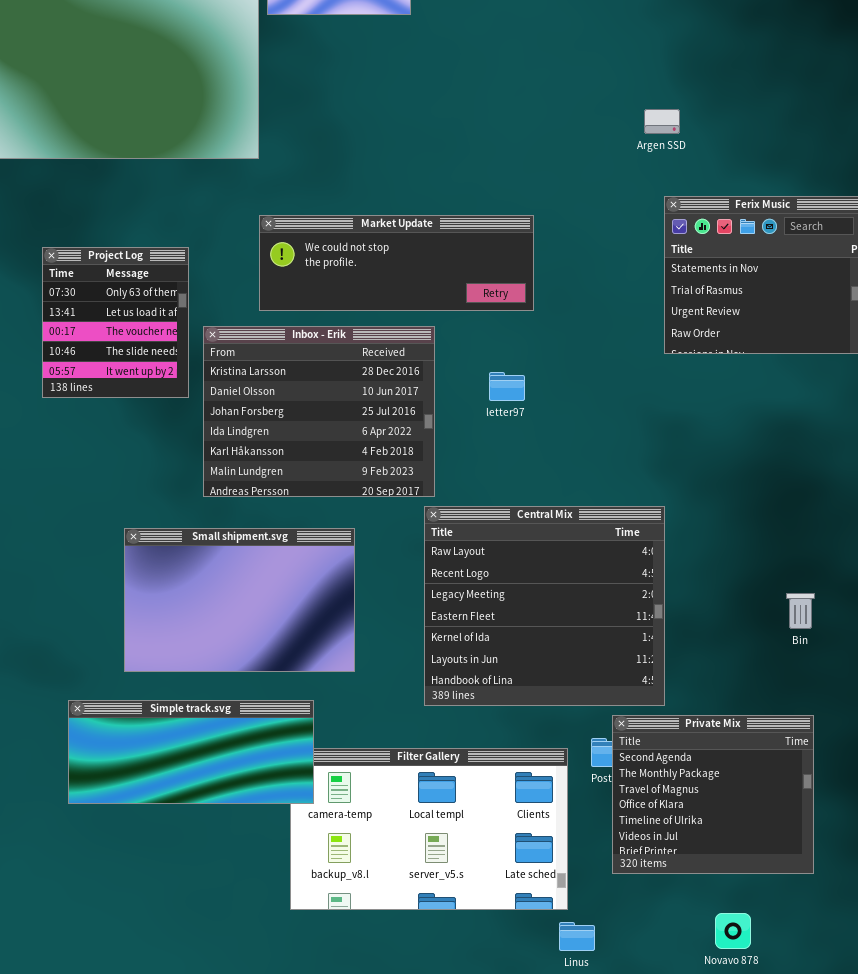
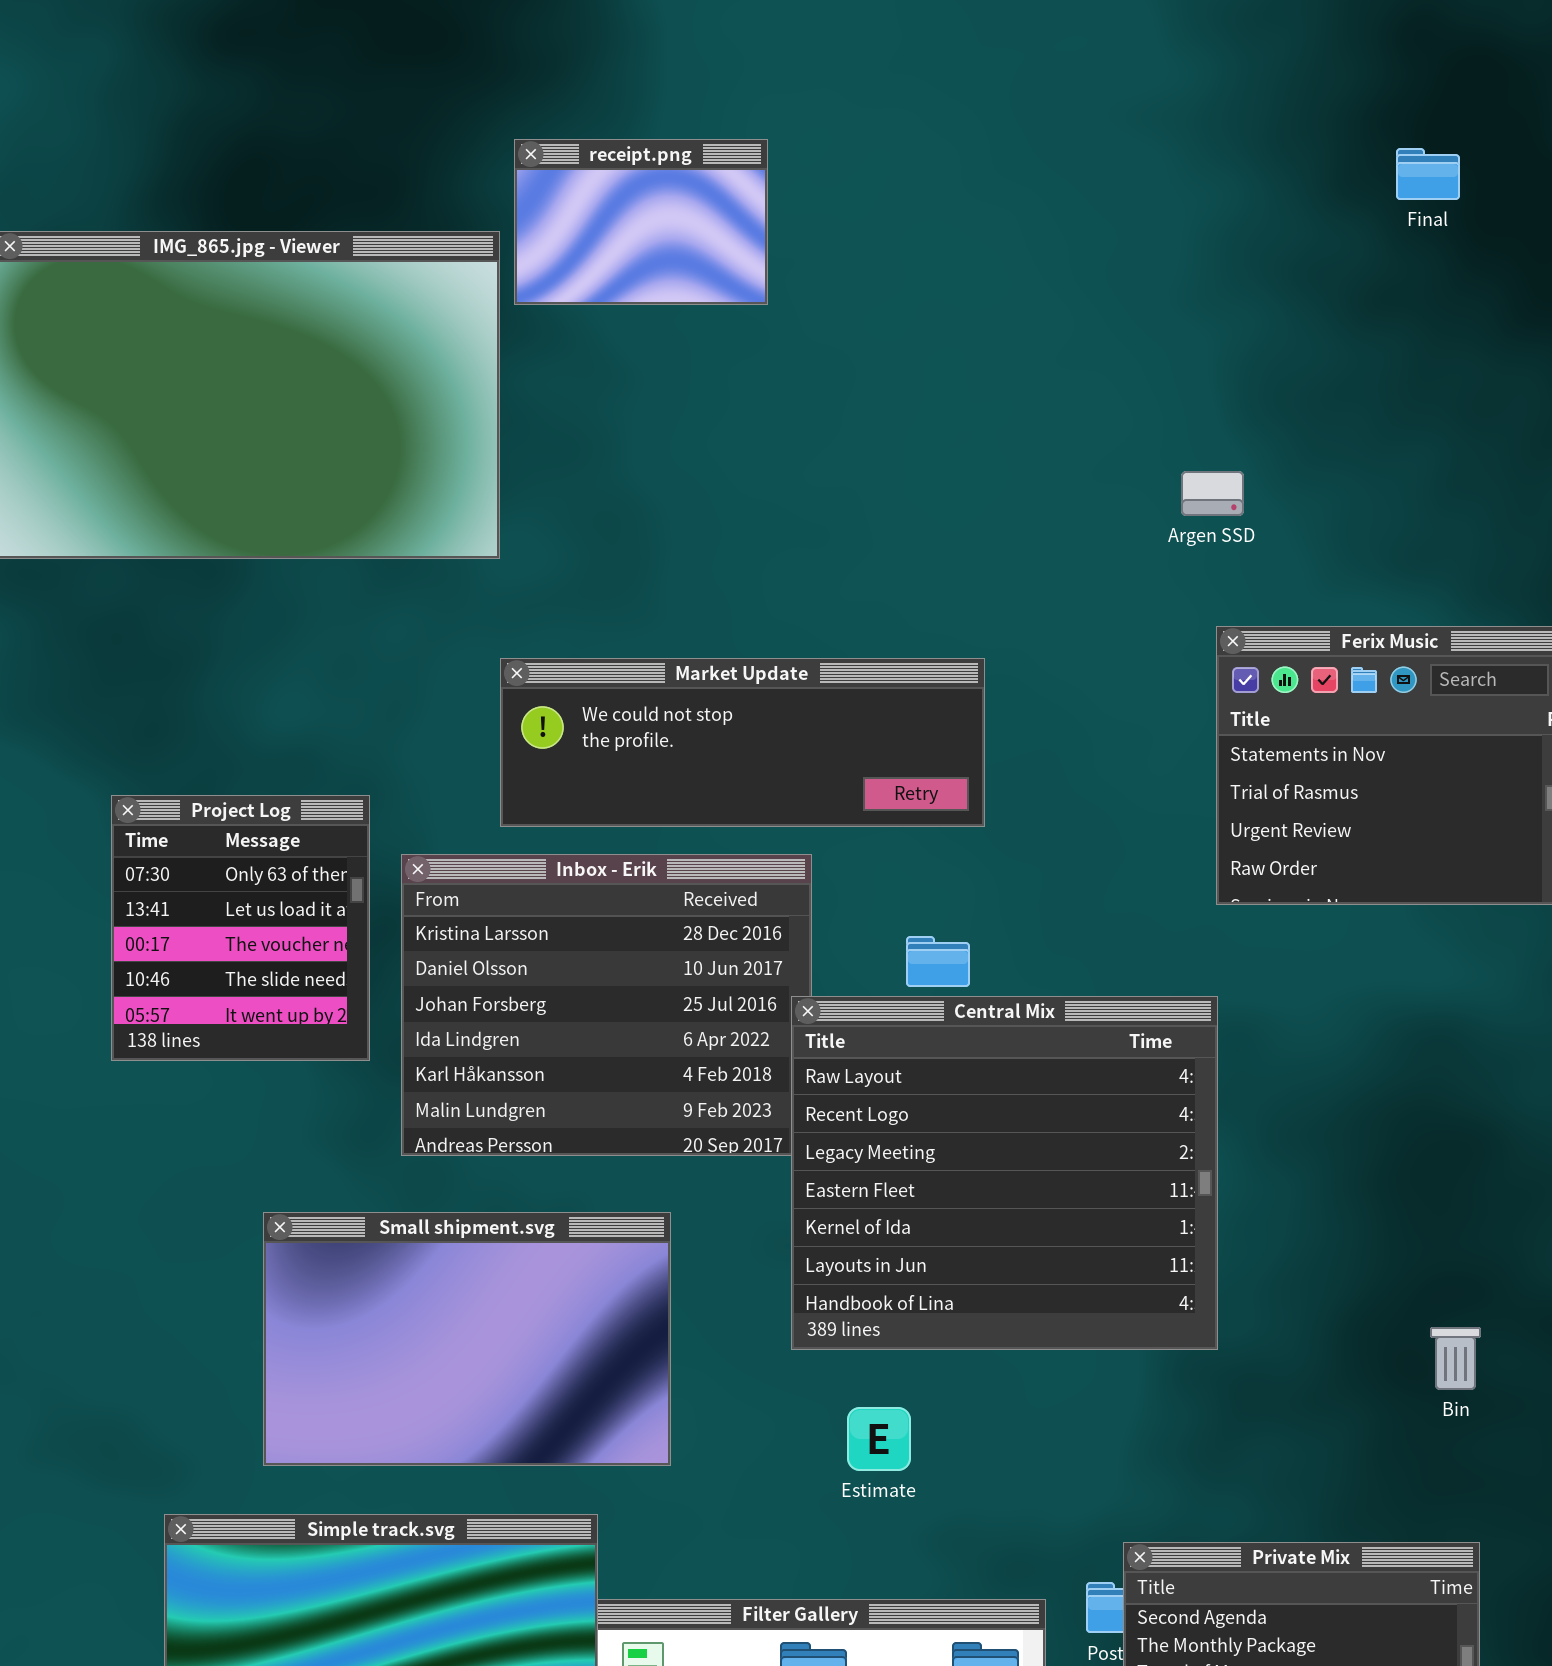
Project Log: [42,247,189,398] -> [111,795,370,1061], moved
Central Mix: [424,506,665,706] -> [791,996,1218,1350], moved

